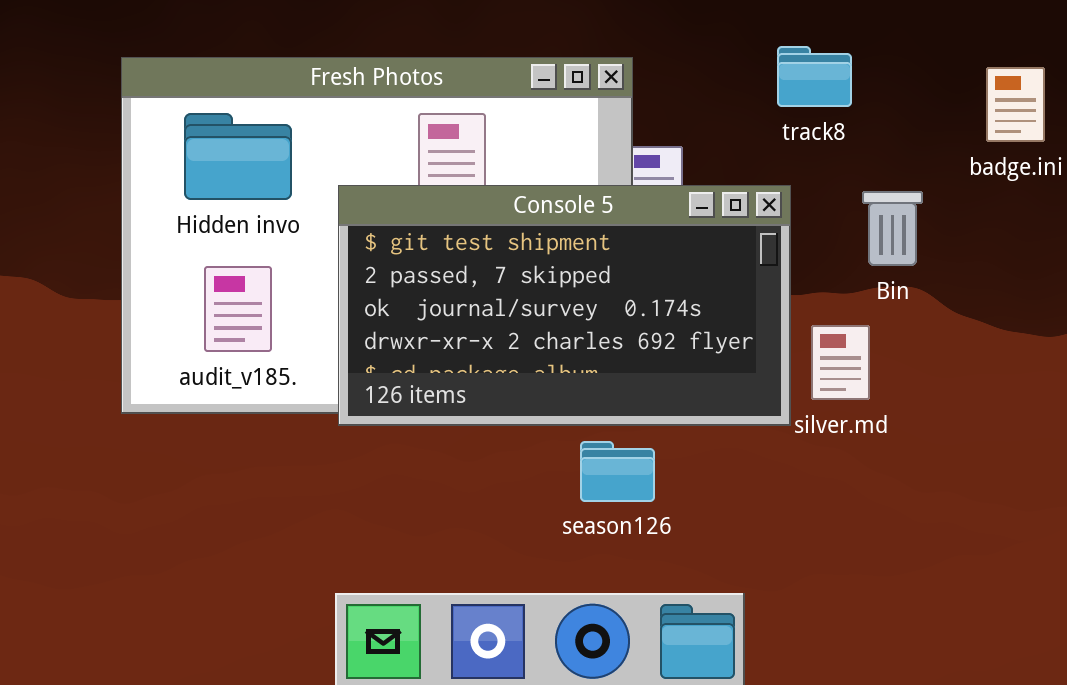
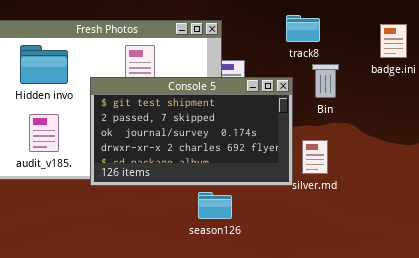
Bin: [862,191,923,266] -> [312,64,339,98], moved

